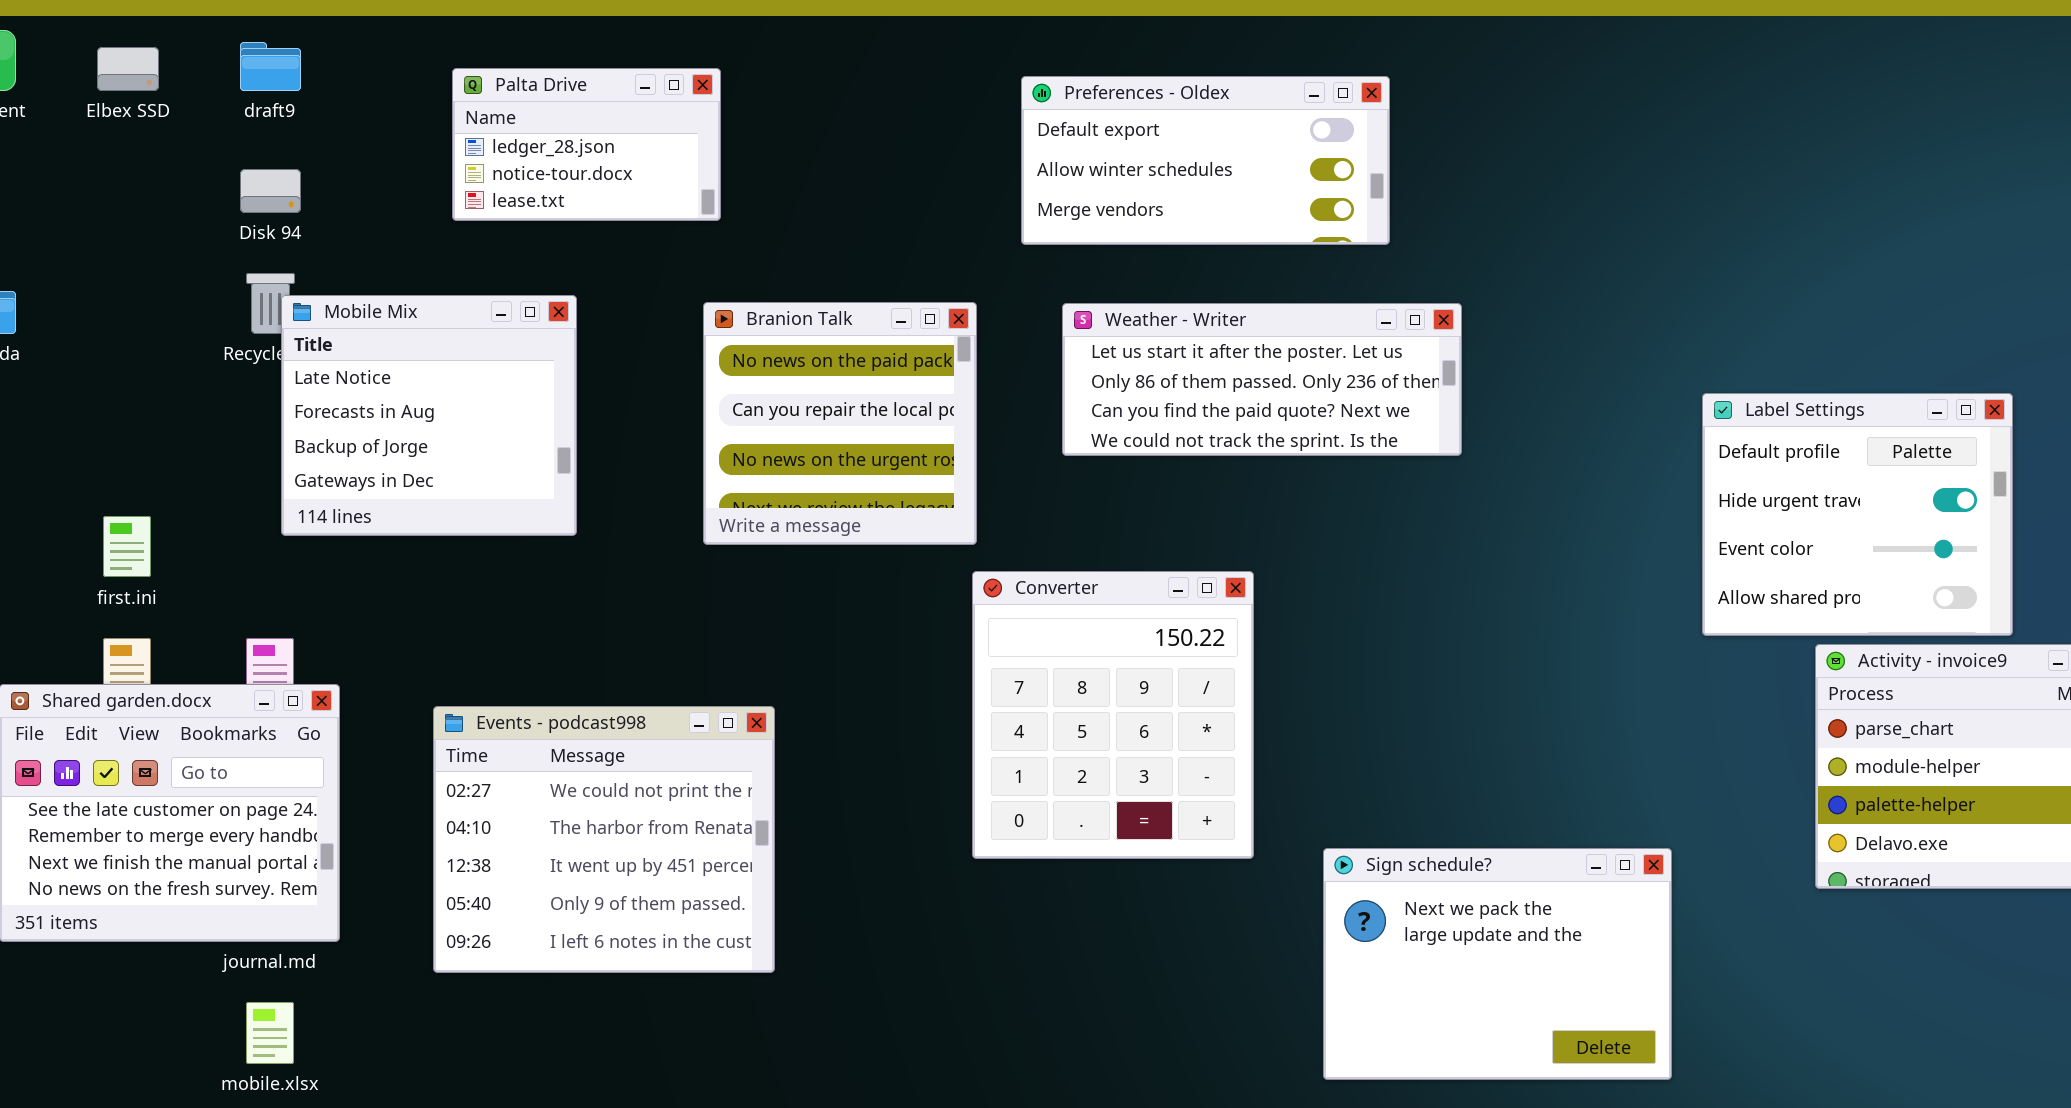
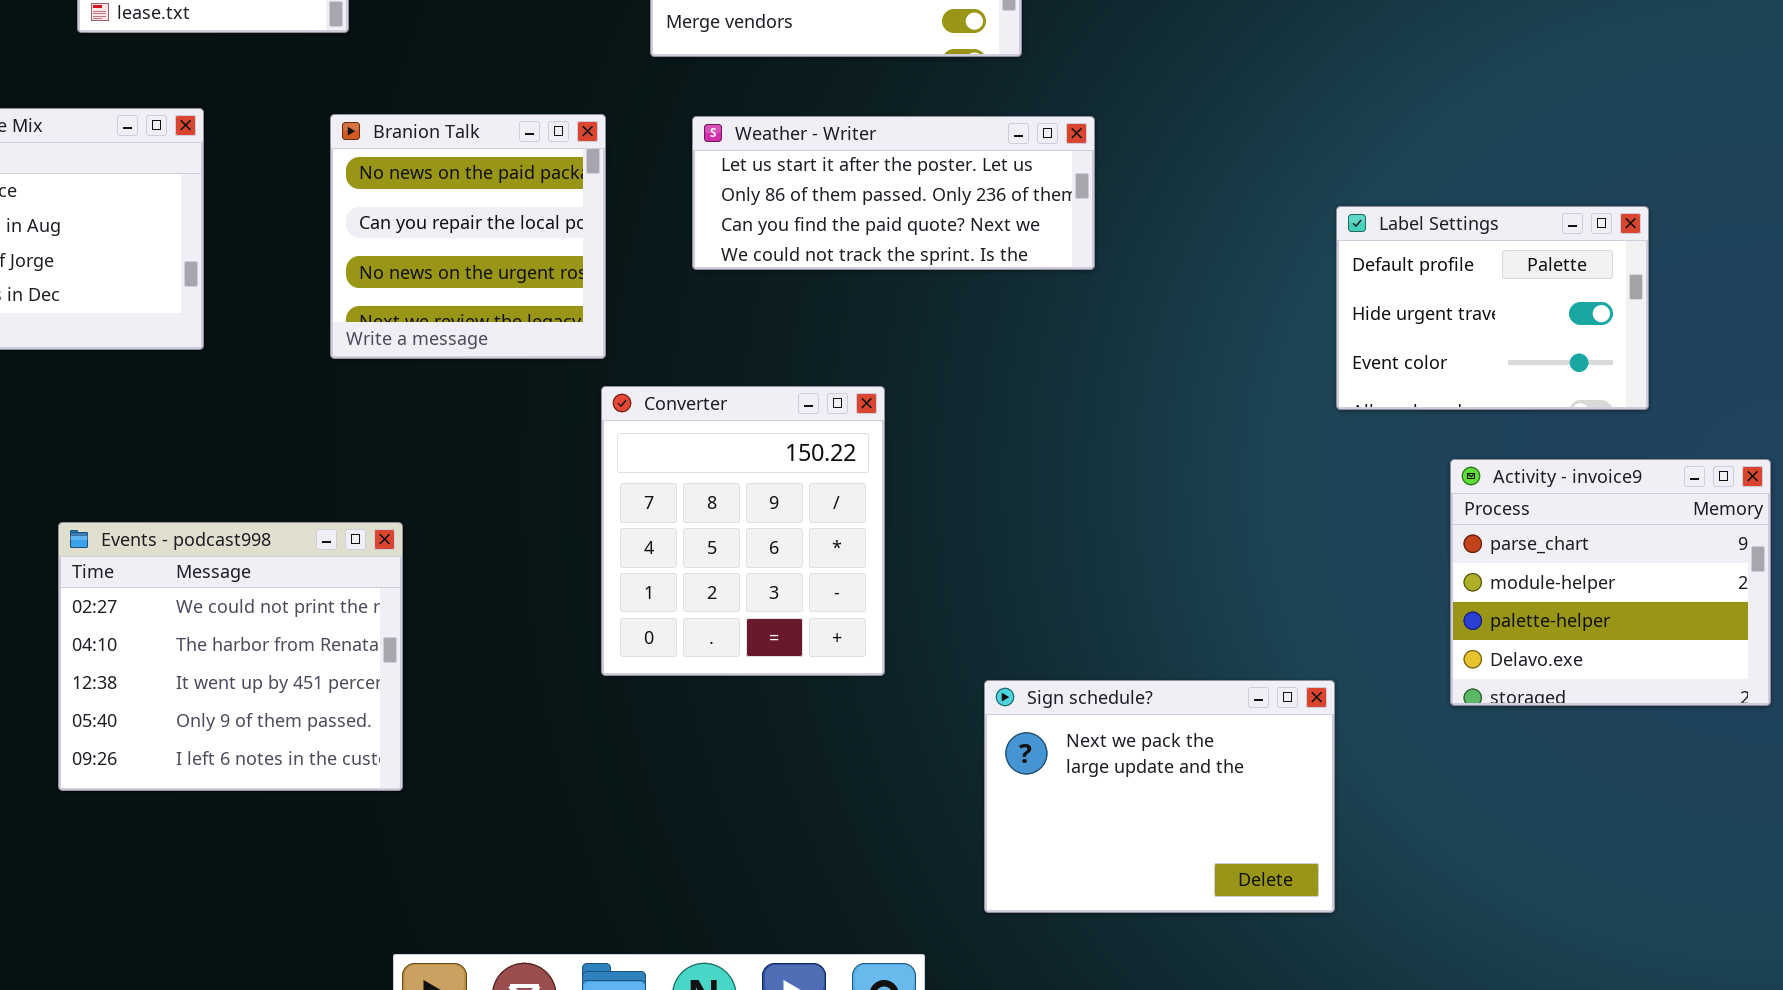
Label Settings: [1702,393,2013,636] -> [1336,206,1649,410], resized
Sign schedule?: [1323,848,1672,1080] -> [984,680,1335,913], moved

